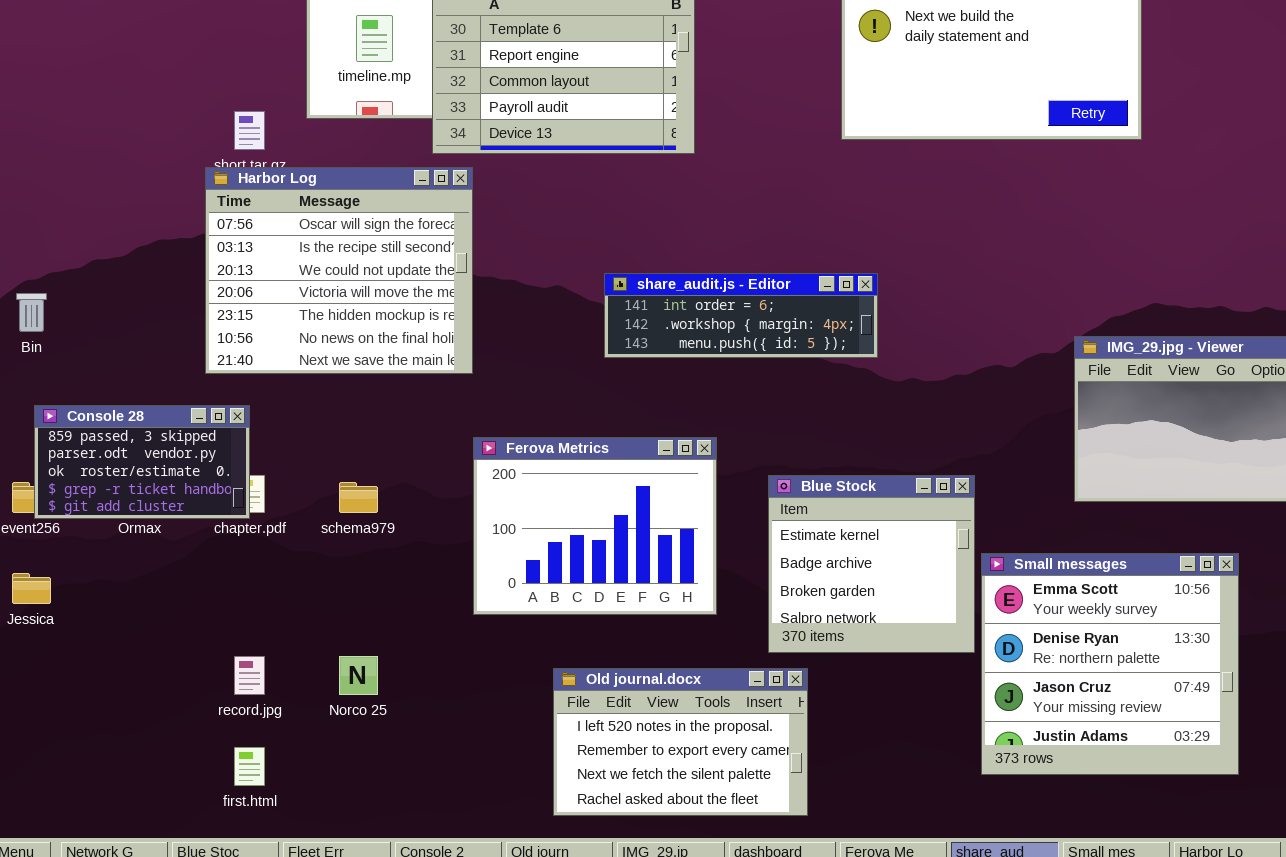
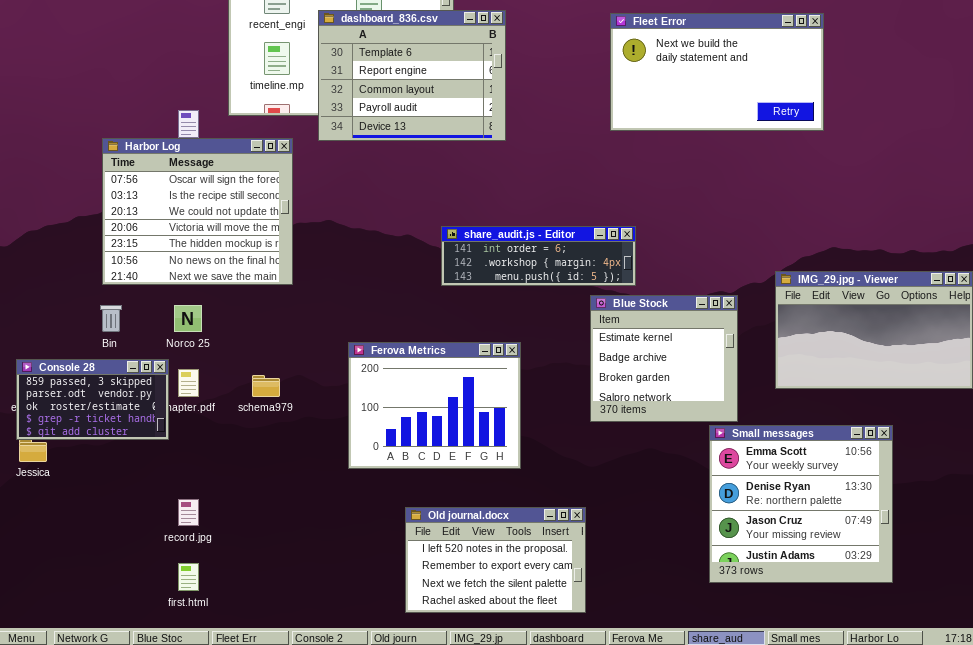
Harbor Log: [205,167,473,374] -> [102,138,293,285], moved
Bin: [16,293,47,332] -> [100,305,122,332], moved
Console 28: [34,405,250,519] -> [16,359,169,440], moved
Blue Stock: [768,475,975,653] -> [590,295,738,422], moved
Norco 25: [339,656,378,695] -> [174,305,202,332], moved

